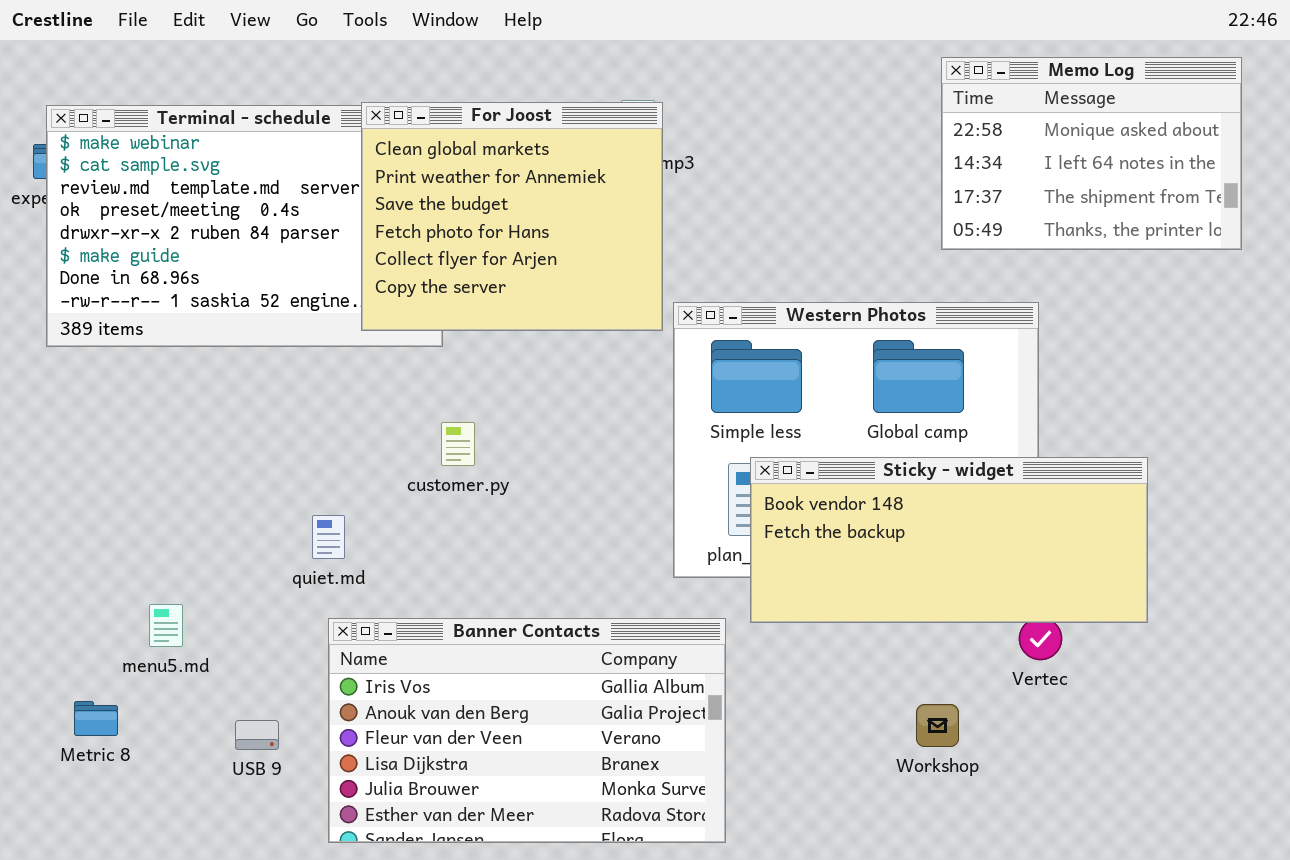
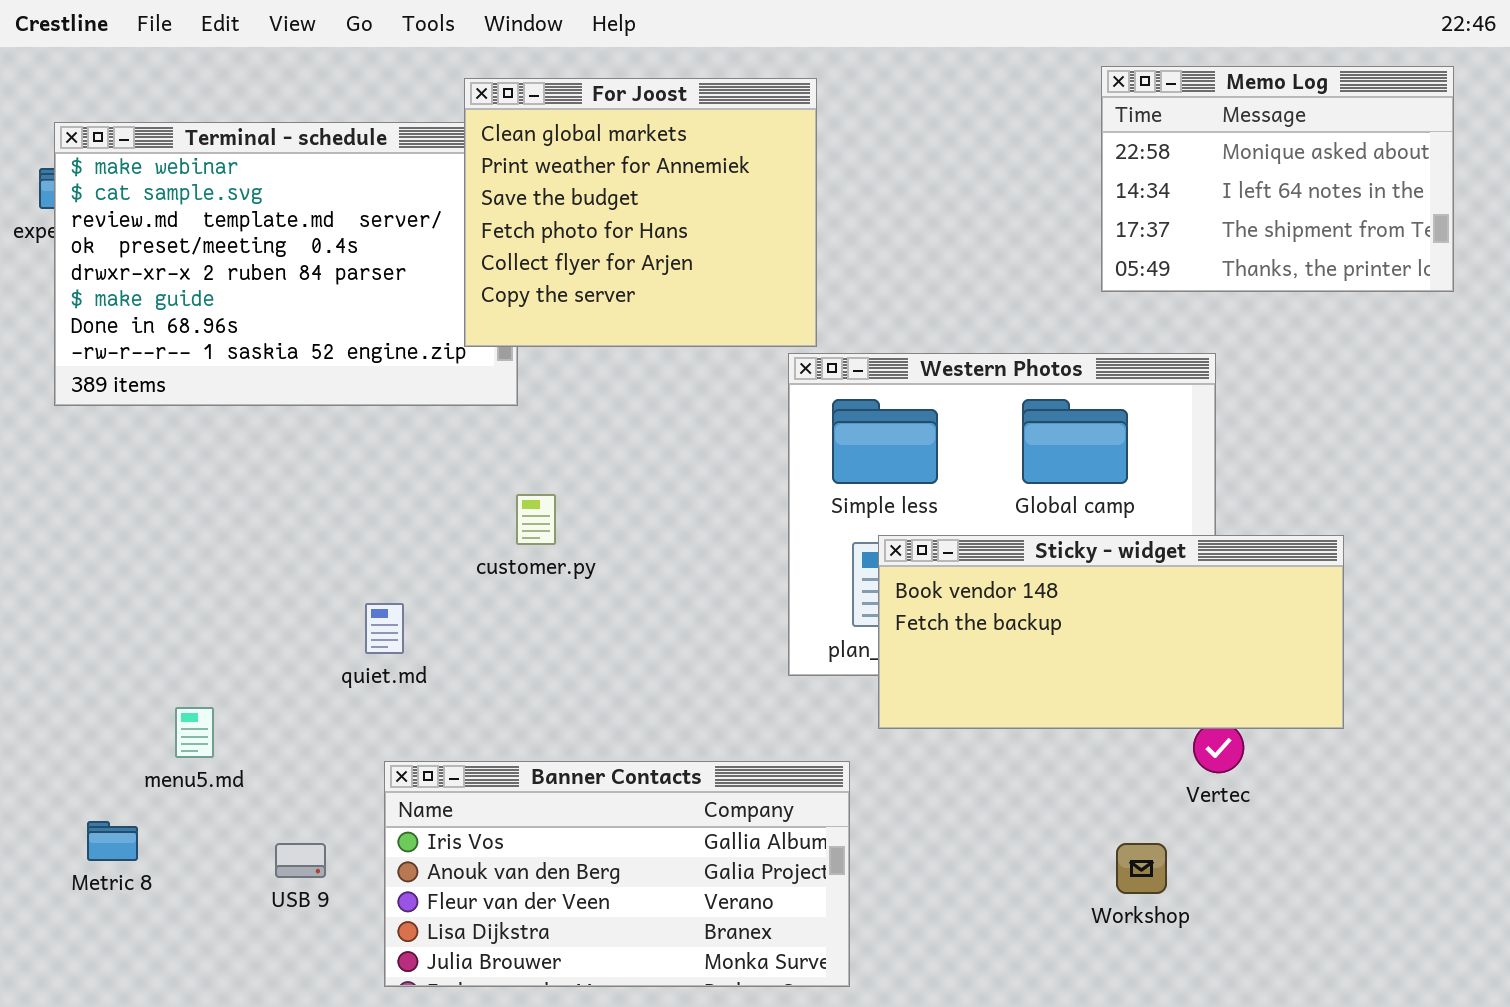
For Joost: [361,102,663,331] -> [464,78,817,347], moved
Banner Contacts: [328,618,726,843] -> [384,761,850,987], resized
Workshop: [916,704,959,747] -> [1116,843,1167,894], moved

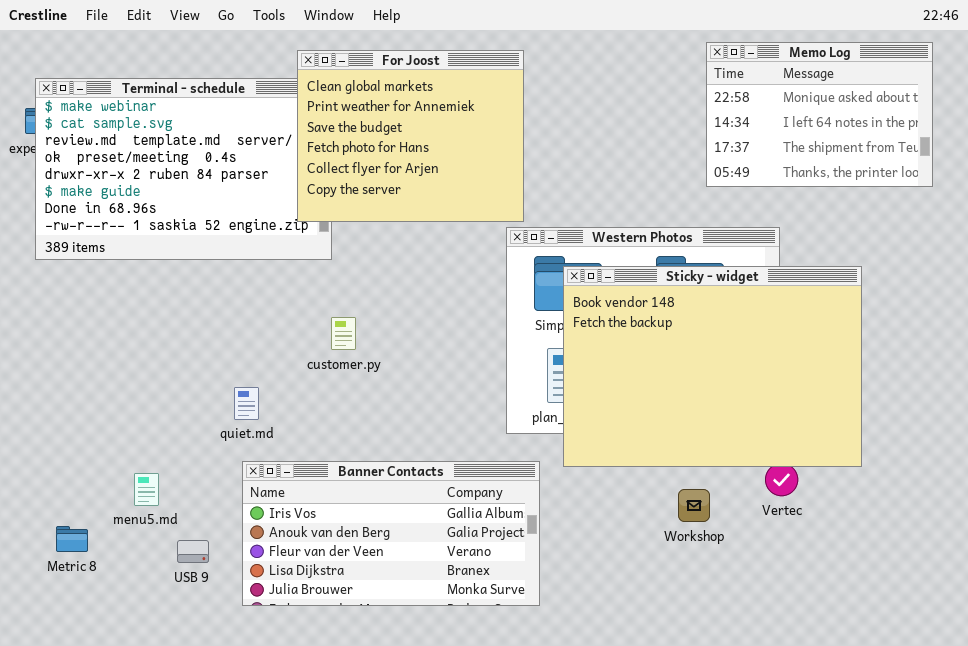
Sticky - widget: [878,535,1344,729] -> [563,266,862,467], resized
menu5.md: [175,707,214,758] -> [134,473,159,506], moved
Banner Contacts: [384,761,850,987] -> [242,461,540,606], moved
Workshop: [1116,843,1167,894] -> [678,489,710,522], moved

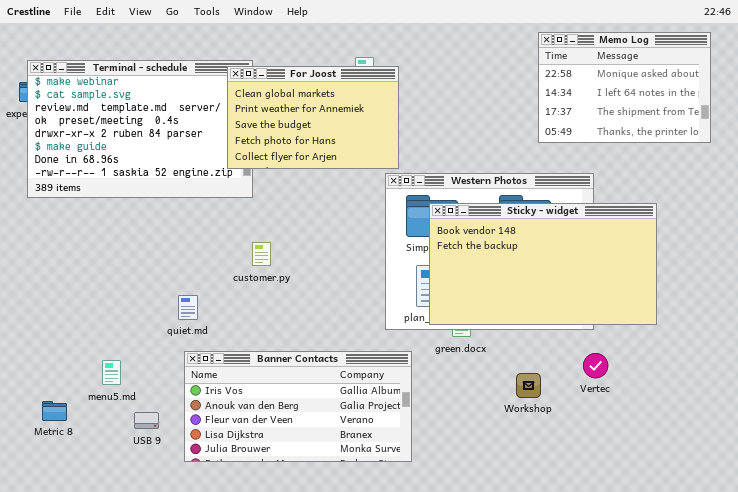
For Joost: [297,50,524,222] -> [227,66,399,169], resized
Sticky - widget: [563,266,862,467] -> [429,203,657,325], resized

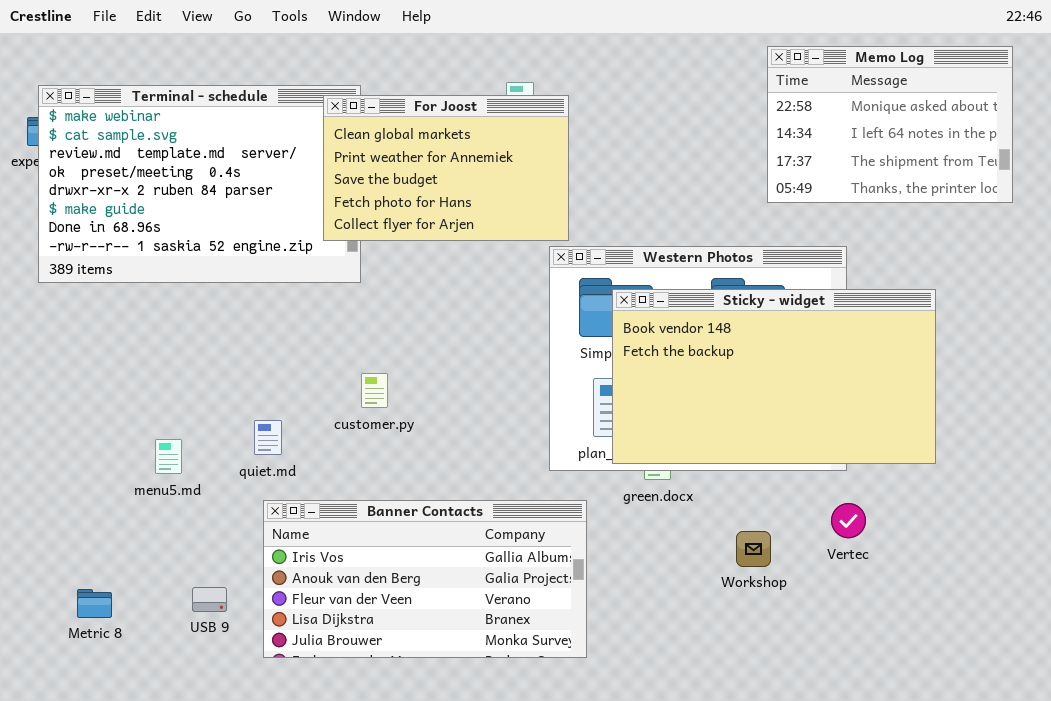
customer.py: [252,242,271,266] -> [361,373,388,408], moved
menu5.md: [102,360,121,385] -> [155,439,182,474], moved
Metric 8: [42,401,67,421] -> [77,589,112,618], moved

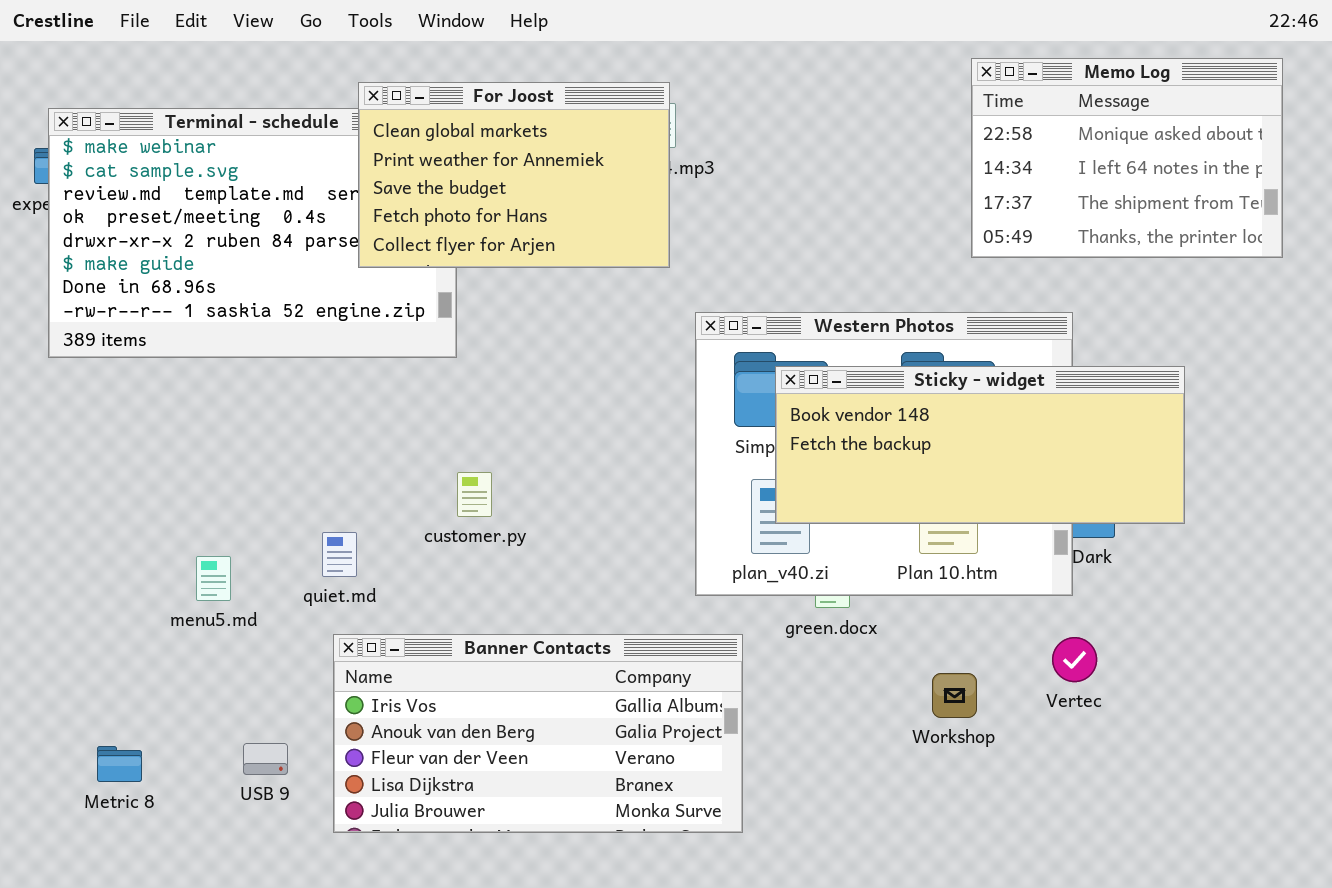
For Joost: [323,95,569,241] -> [358,82,670,268], moved
Sticky - widget: [612,289,936,464] -> [775,366,1185,524], resized

